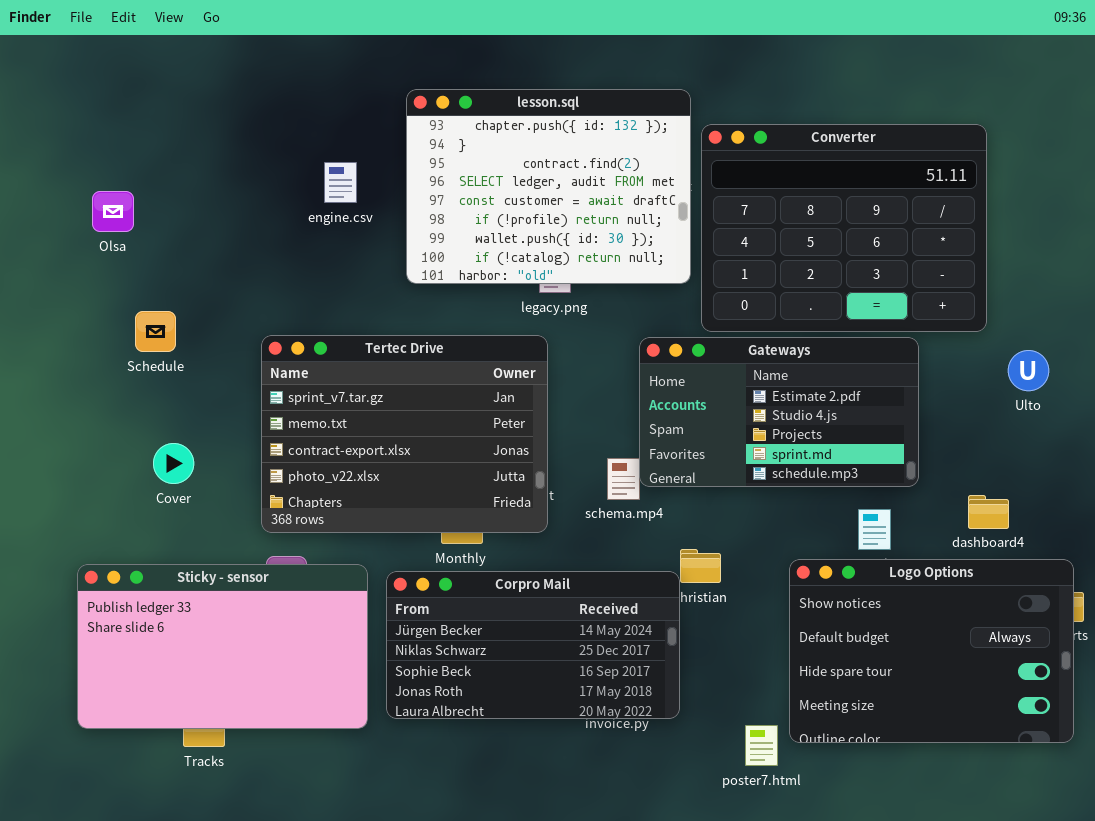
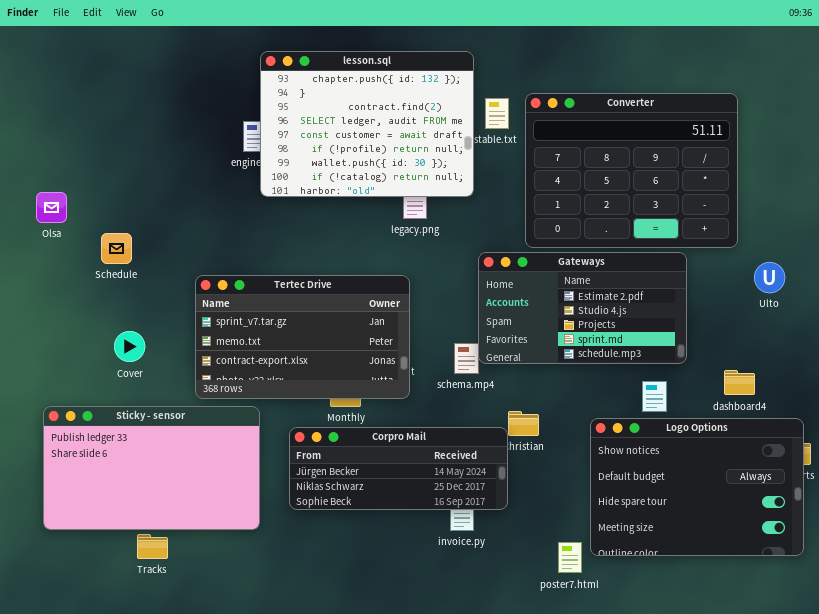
lesson.sql: [406,89,691,284] -> [260,51,474,197], moved
Olsa: [92,191,134,232] -> [36,192,67,223], moved
Tertec Drive: [261,335,548,533] -> [195,275,410,399], resized
Sticky - sensor: [77,564,368,729] -> [43,406,260,530], moved
Corpro Mail: [386,571,680,719] -> [289,427,508,510], resized

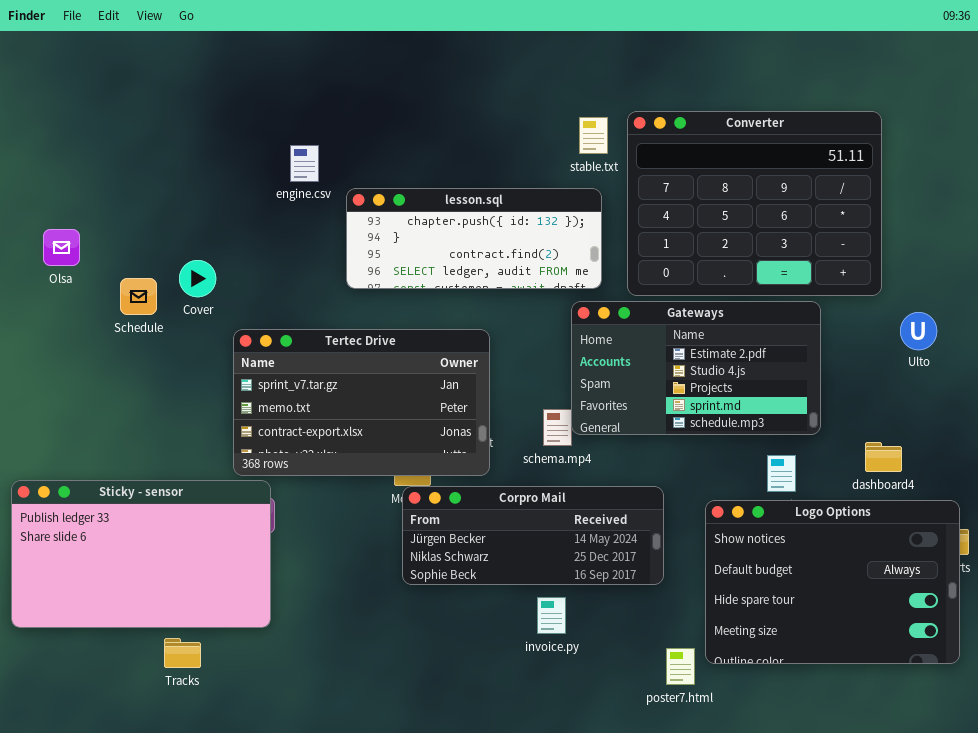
lesson.sql: [260,51,474,197] -> [346,188,602,289], moved, resized
Cover: [114,331,145,362] -> [179,260,216,297], moved
Sticky - sensor: [43,406,260,530] -> [11,480,271,628], moved
Corpro Mail: [289,427,508,510] -> [402,486,664,585], moved

